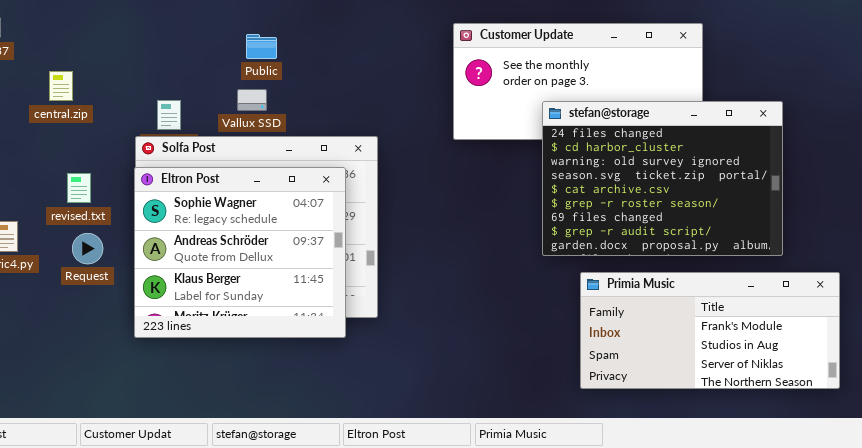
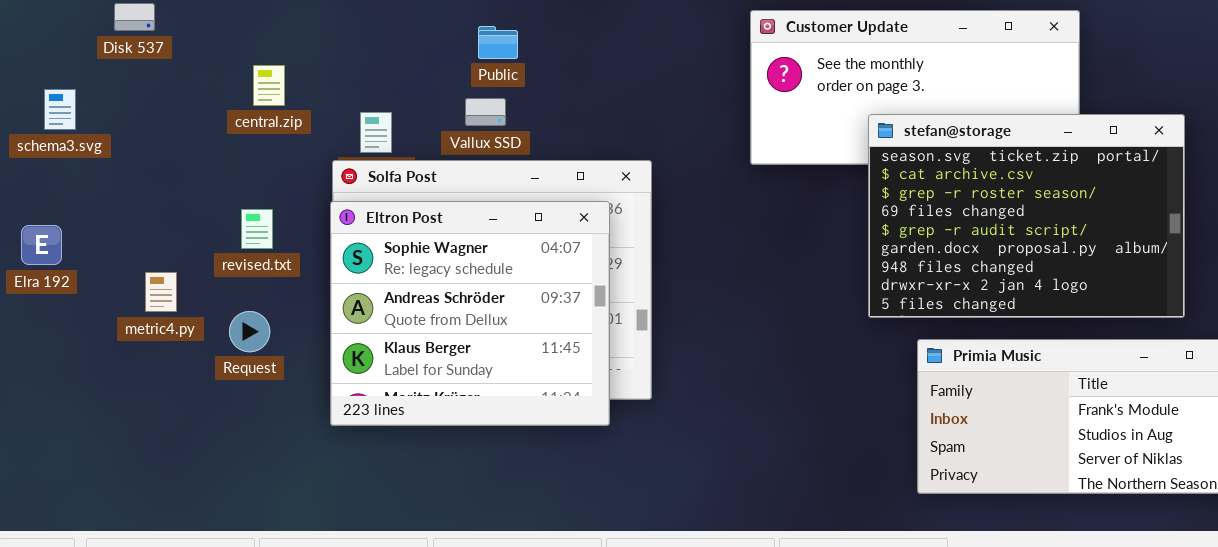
central.zip: [49,71,73,101] -> [253,65,285,106], moved
stefan@storage: [542,101,783,256] -> [868,114,1185,318], scrolled down 3 rows
Request: [72,233,103,264] -> [229,311,270,352], moved

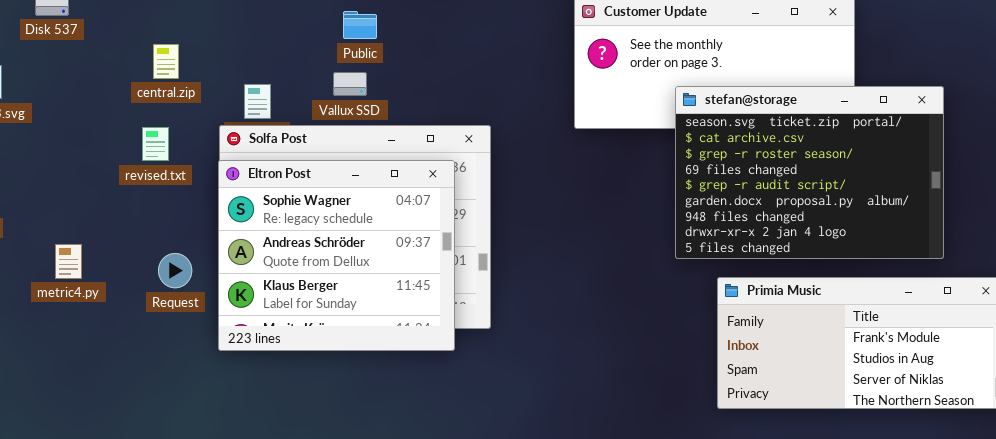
revised.txt: [241,209,273,249] -> [142,127,169,161], moved
metric4.py: [145,272,177,312] -> [55,244,82,279], moved
Request: [229,311,270,352] -> [158,253,192,288], moved

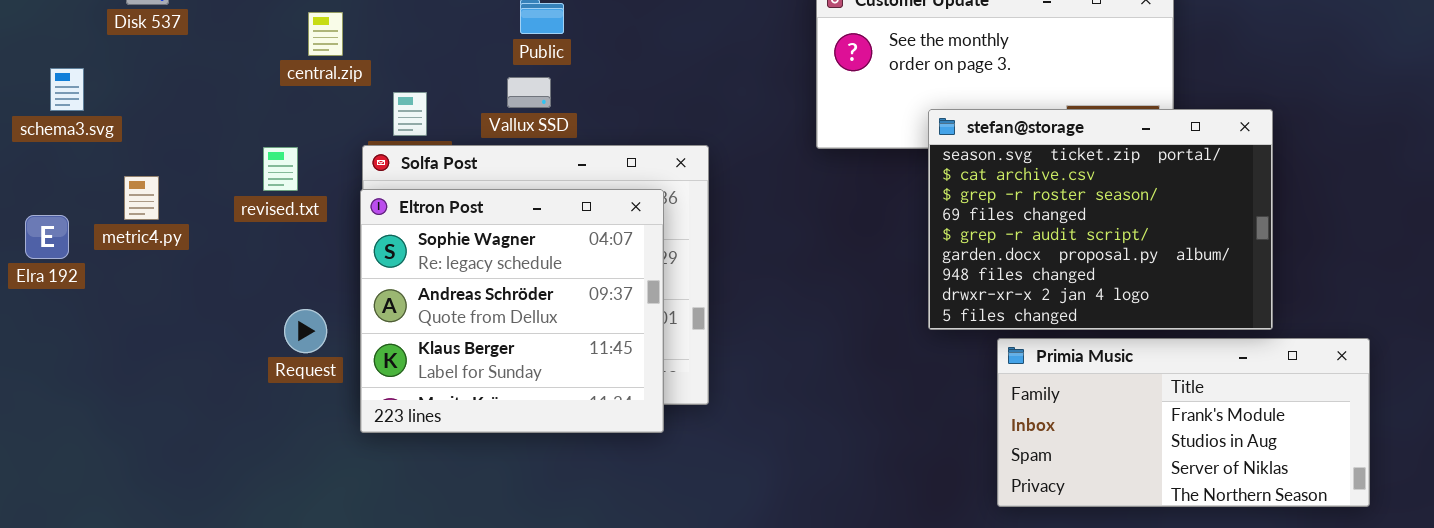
central.zip: [153,44,179,79] -> [308,12,343,56], moved
stefan@storage: [675,86,944,259] -> [928,109,1273,330], moved
metric4.py: [55,244,82,279] -> [124,176,159,220], moved

